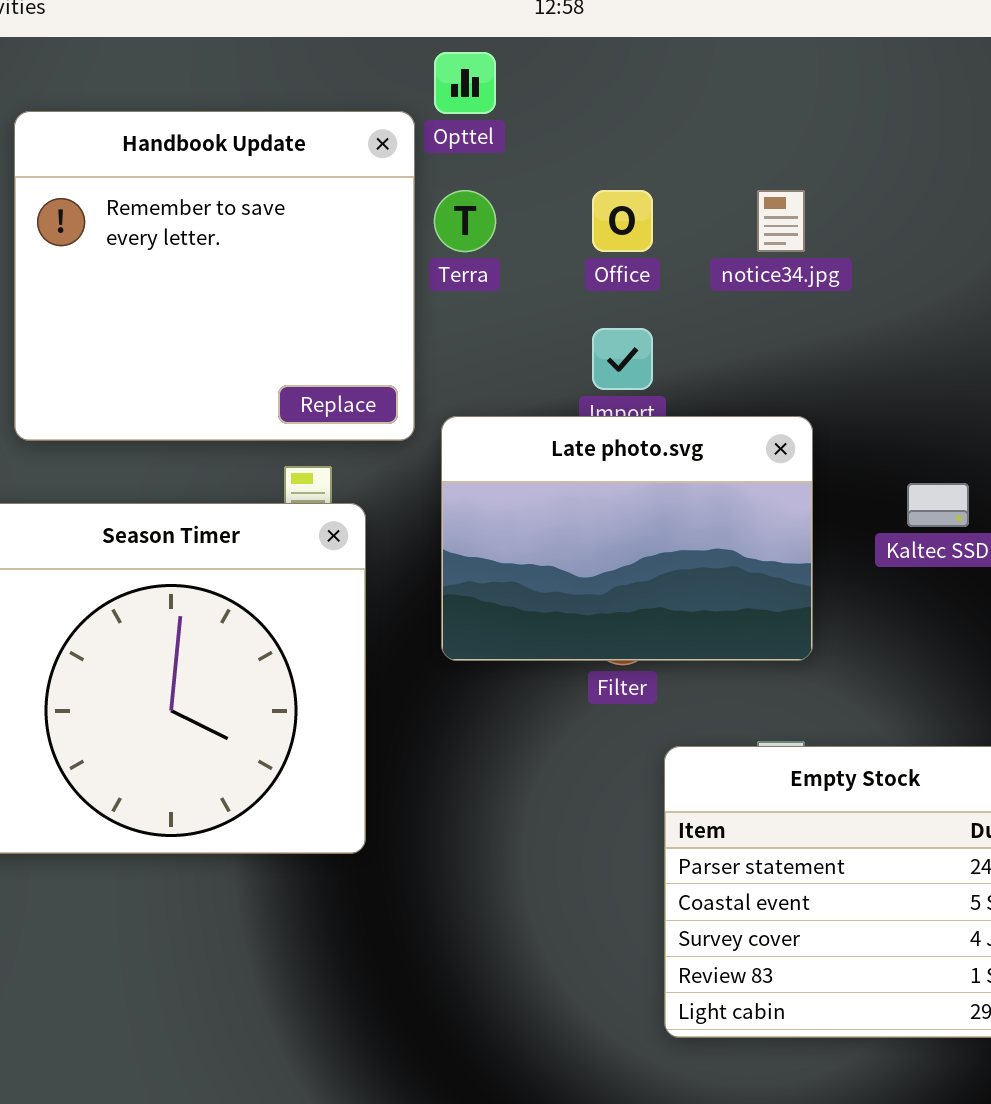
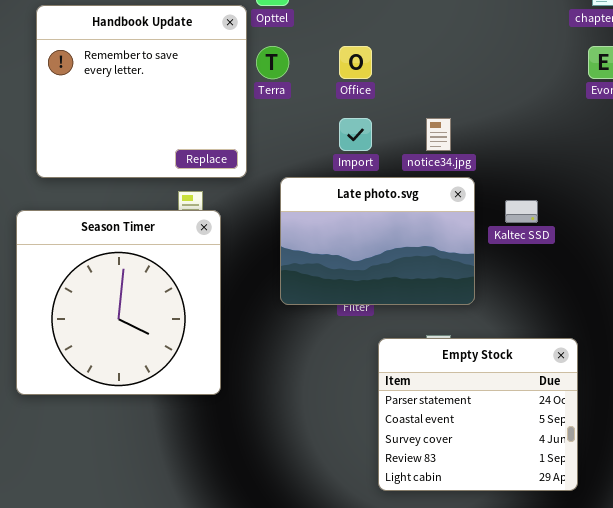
notice34.jpg: [757,190,805,252] -> [426,118,451,151], moved
Late photo.svg: [441,416,813,661] -> [280,177,475,305], moved

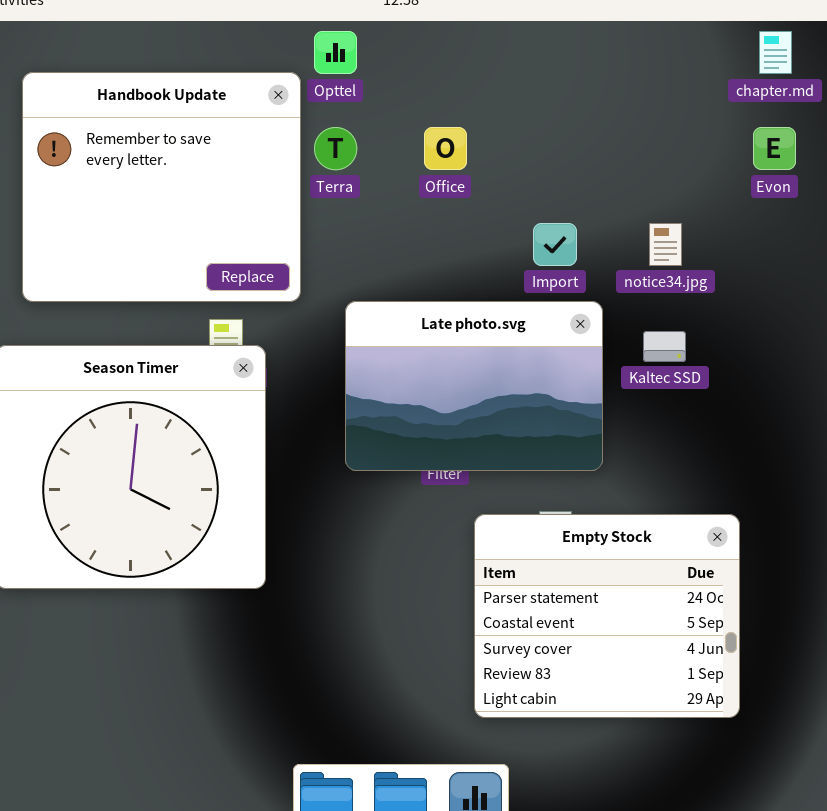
Import: [339,118,372,151] -> [533,223,577,266], moved
notice34.jpg: [426,118,451,151] -> [649,223,682,266], moved

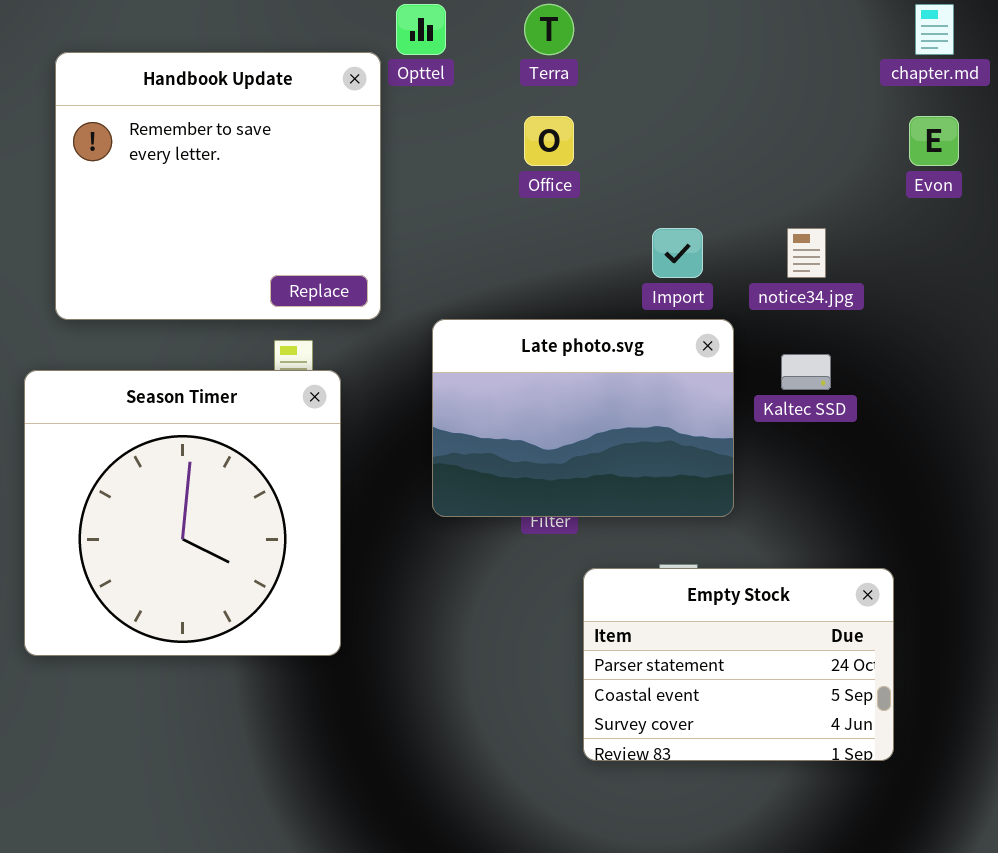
Terra: [314,127,357,170] -> [524,4,574,55], moved
Empty Stock: [474,514,740,718] -> [583,568,894,761], resized

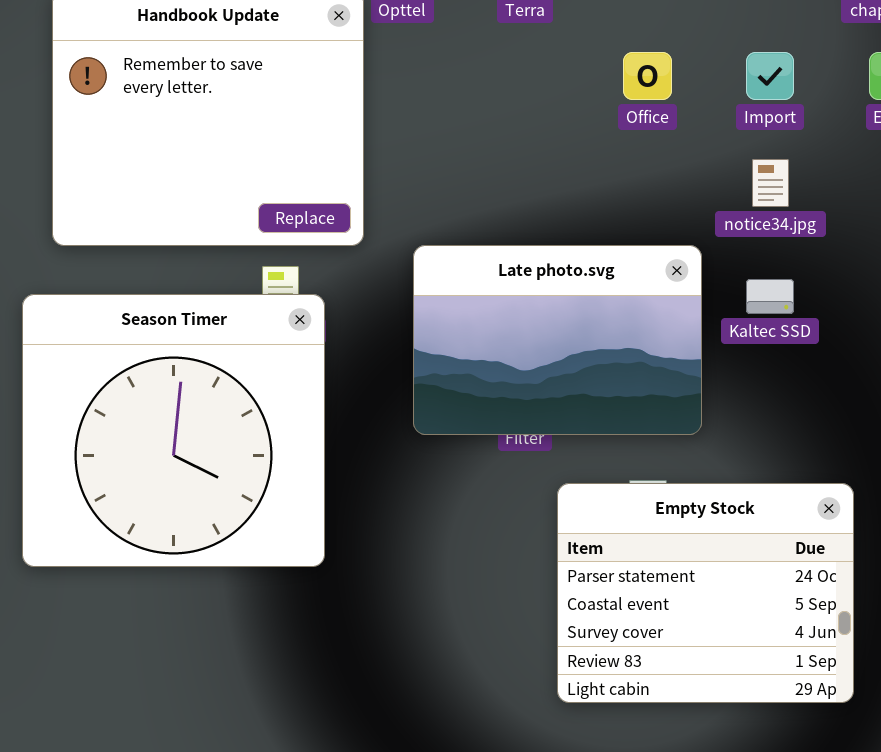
Office: [524,116,574,166] -> [623,52,672,100], moved
Import: [652,228,703,278] -> [746,52,794,100], moved
Empty Stock: [583,568,894,761] -> [557,483,854,703], resized

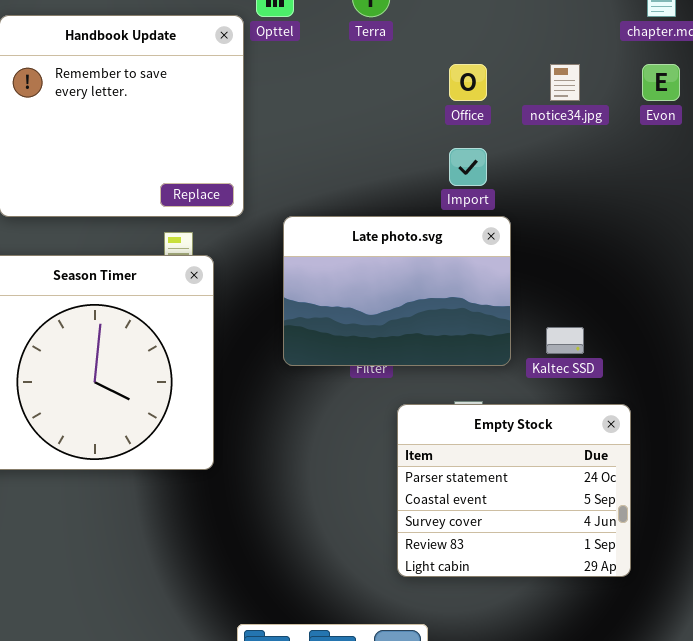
Import: [746,52,794,100] -> [449,148,487,186], moved
notice34.jpg: [752,159,789,207] -> [550,64,580,101], moved
Kaltec SSD: [746,279,794,314] -> [546,327,584,354], moved

